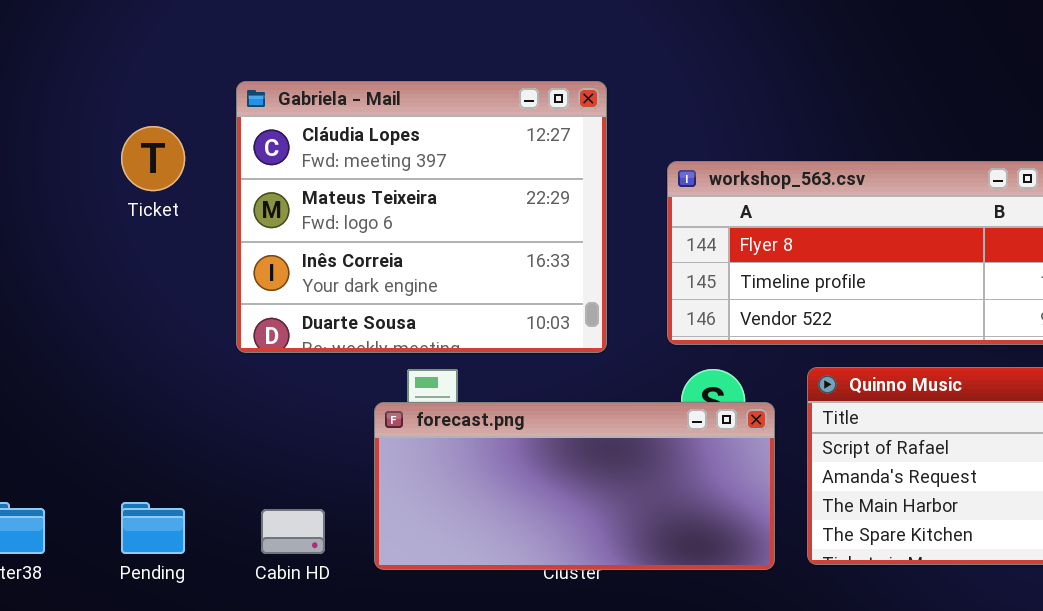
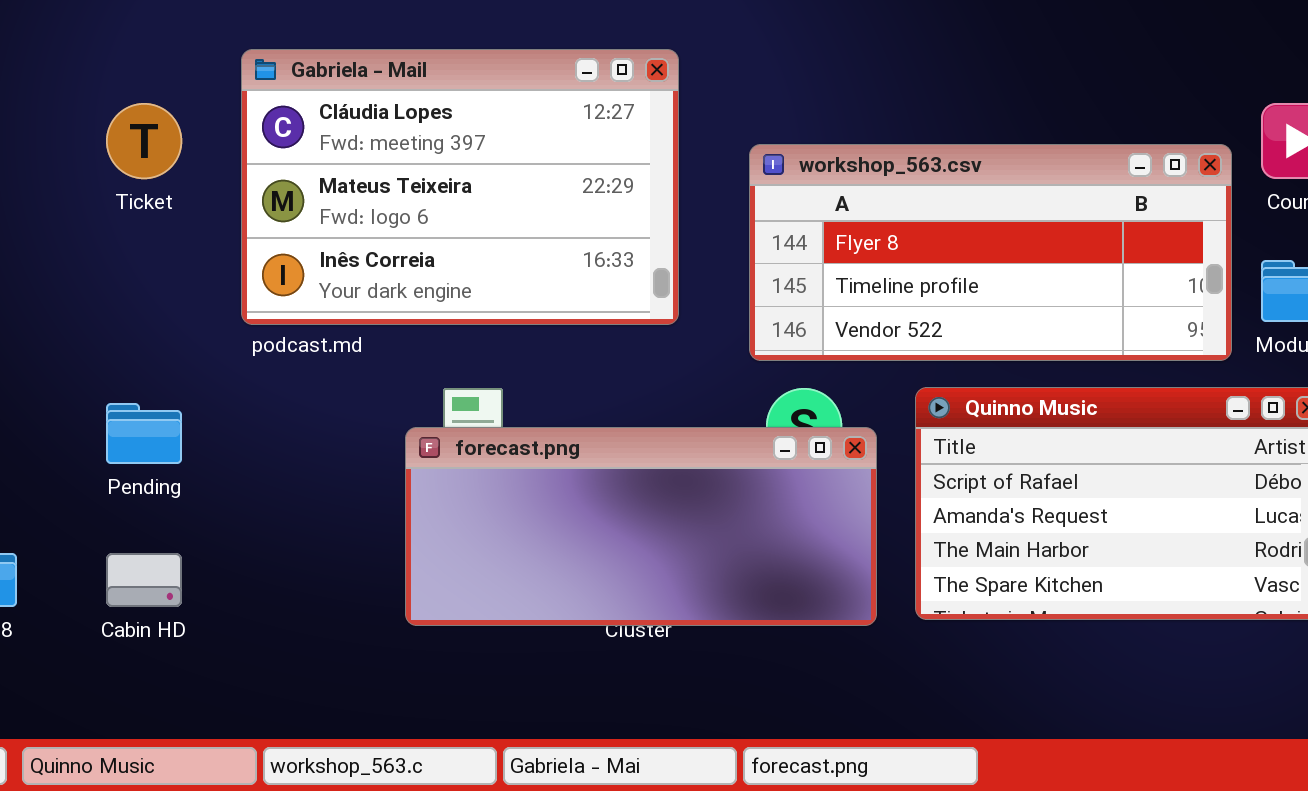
Gabriela - Mail: [236,81,607,353] -> [241,49,679,325], resized
Pending: [121,502,185,554] -> [106,403,182,464], moved
Cabin HD: [261,509,325,554] -> [106,553,182,607], moved

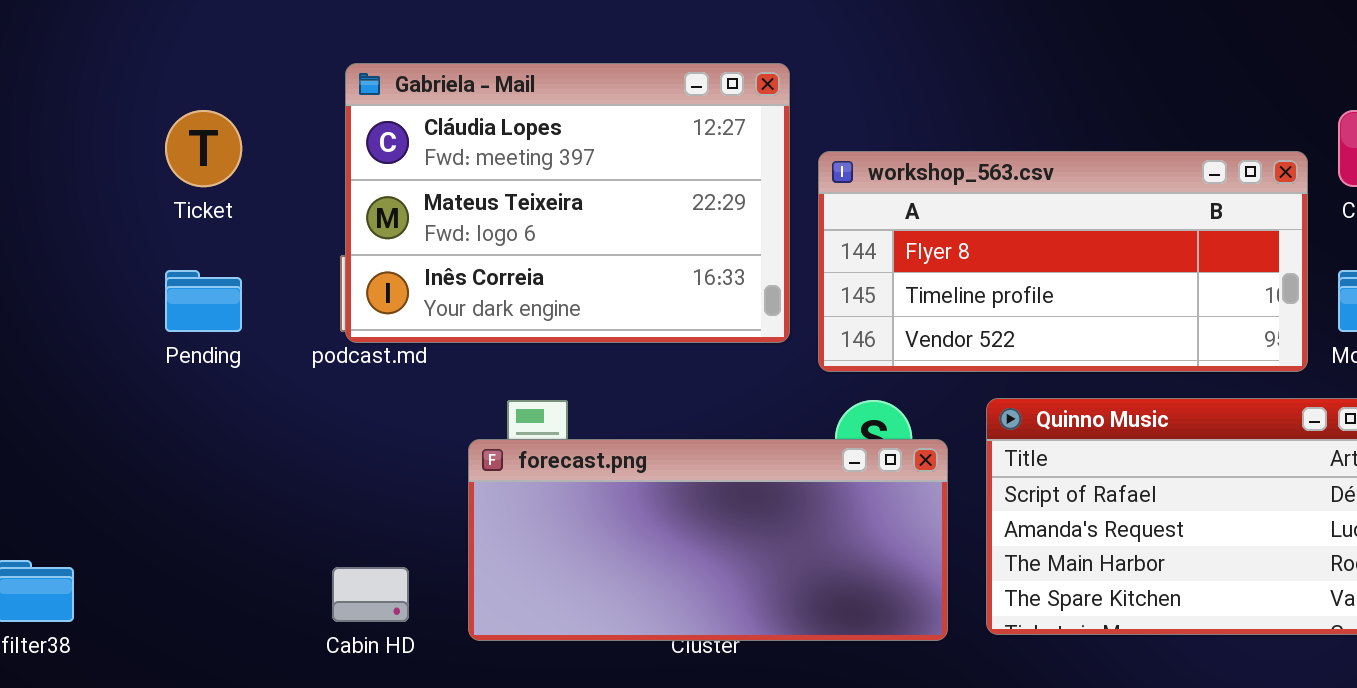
Gabriela - Mail: [241,49,679,325] -> [345,63,790,343], moved
Pending: [106,403,182,464] -> [165,270,242,332], moved
Cabin HD: [106,553,182,607] -> [332,567,409,622], moved

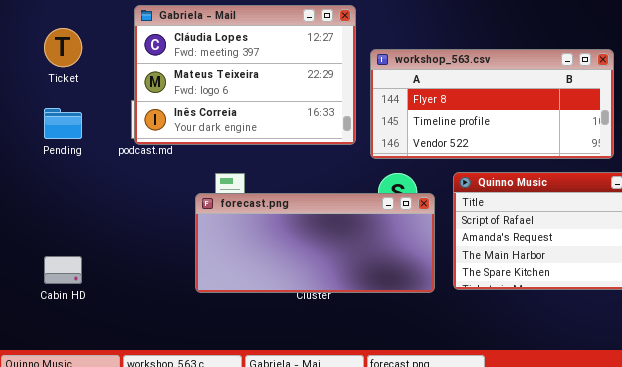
Cabin HD: [332,567,409,622] -> [44,256,82,284], moved

